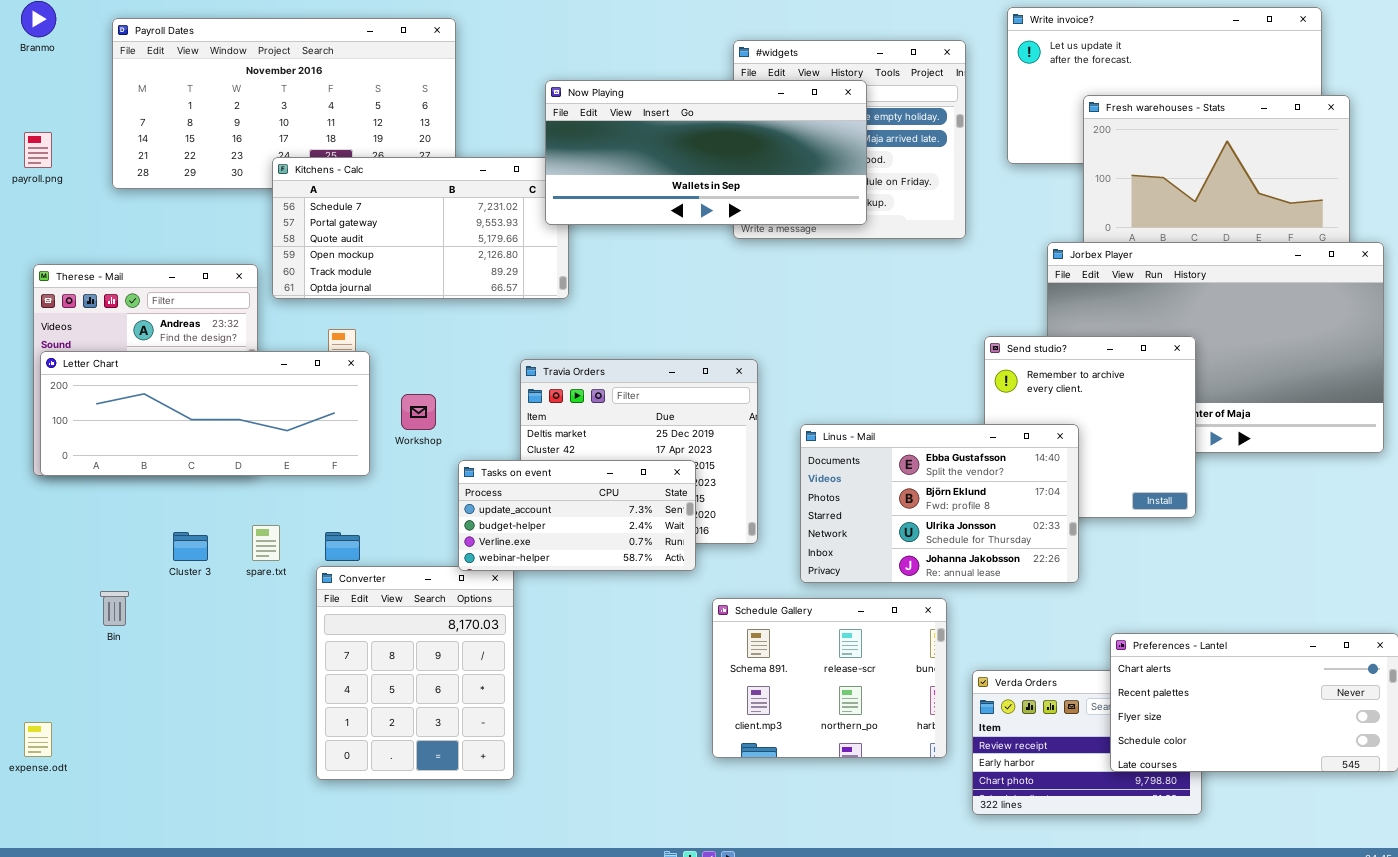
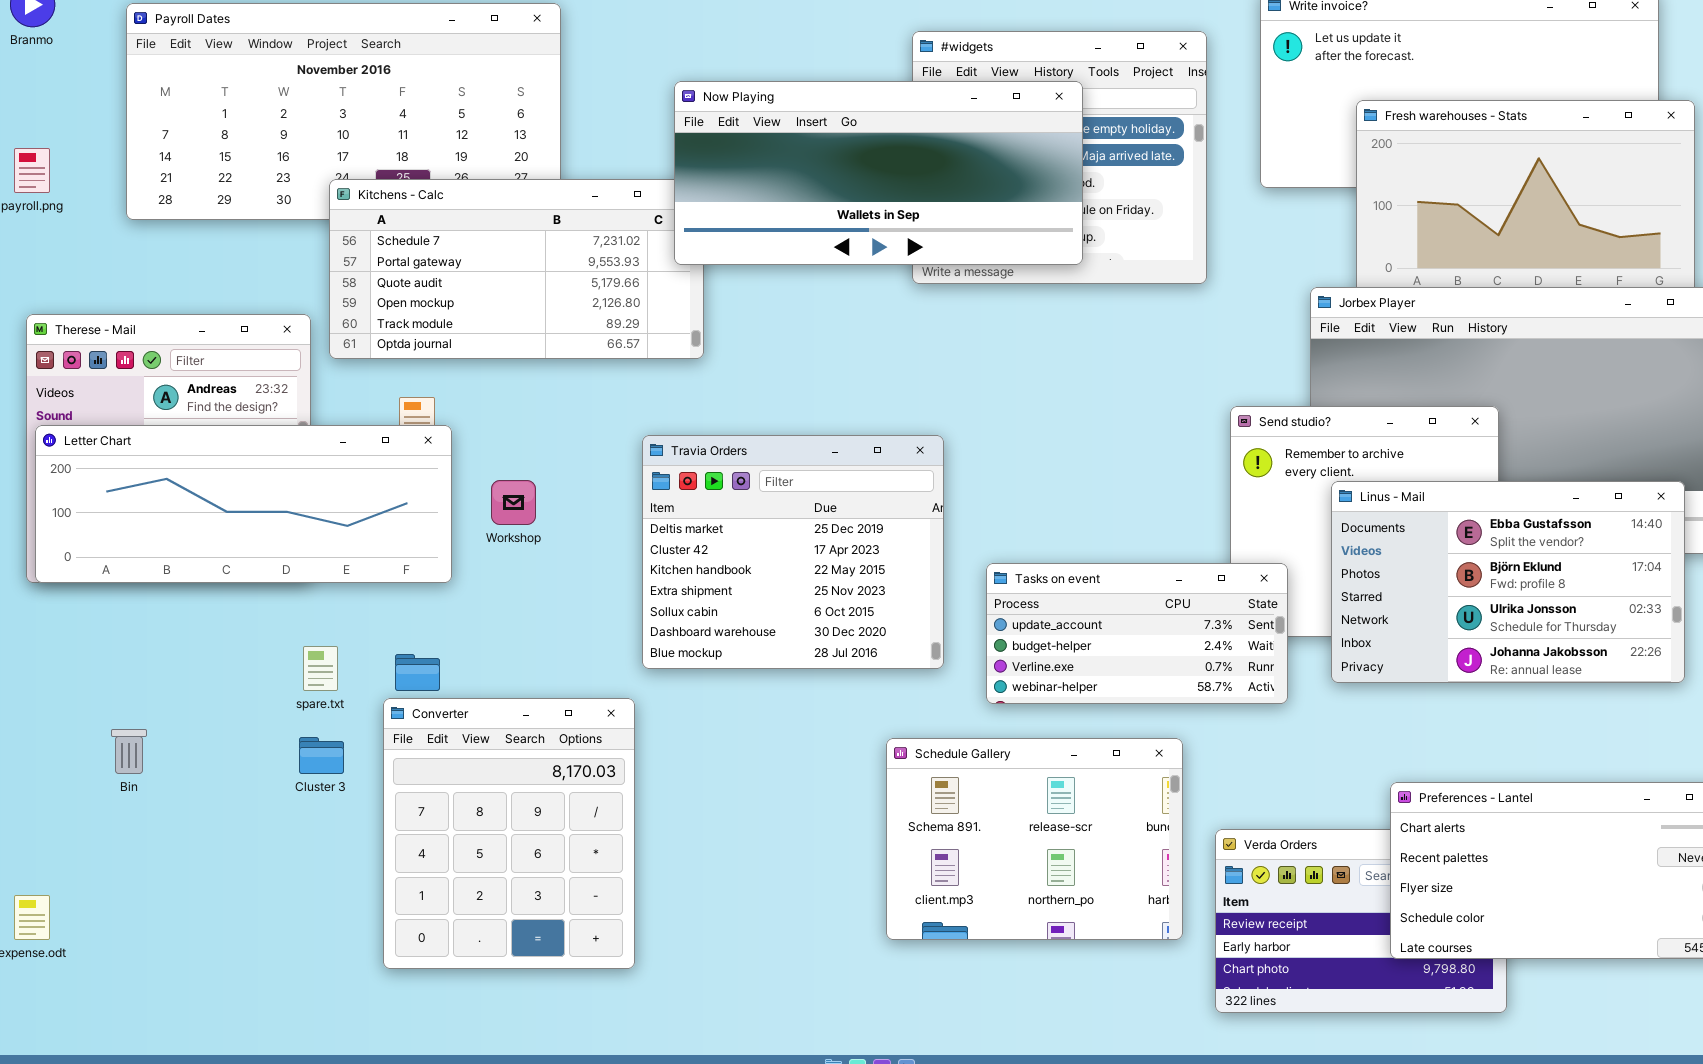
Linus - Mail: [800,424,1079,583] -> [1331,481,1685,683], moved
Tasks on event: [458,460,696,571] -> [986,563,1288,704], moved
Cluster 3: [173,532,208,561] -> [299,737,344,774], moved

